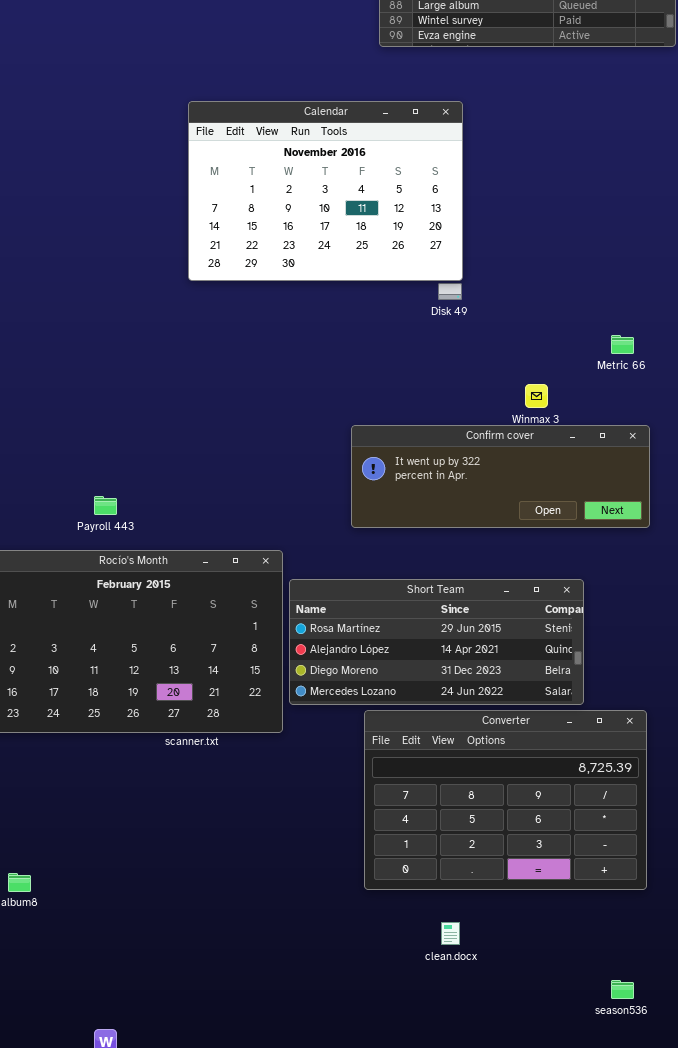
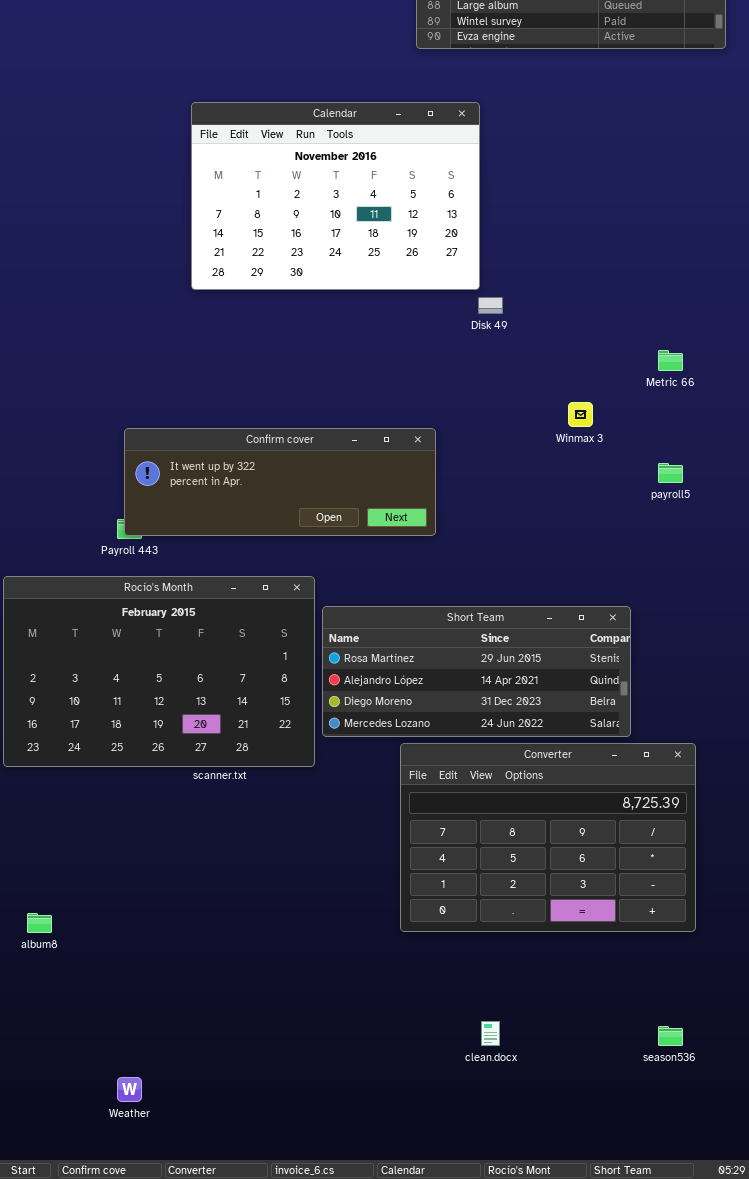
Calendar: [188,101,463,281] -> [191,102,480,290], moved
Confirm cover: [351,425,650,528] -> [124,428,436,536], moved
clean.docx: [441,922,460,945] -> [481,1021,500,1046], moved

